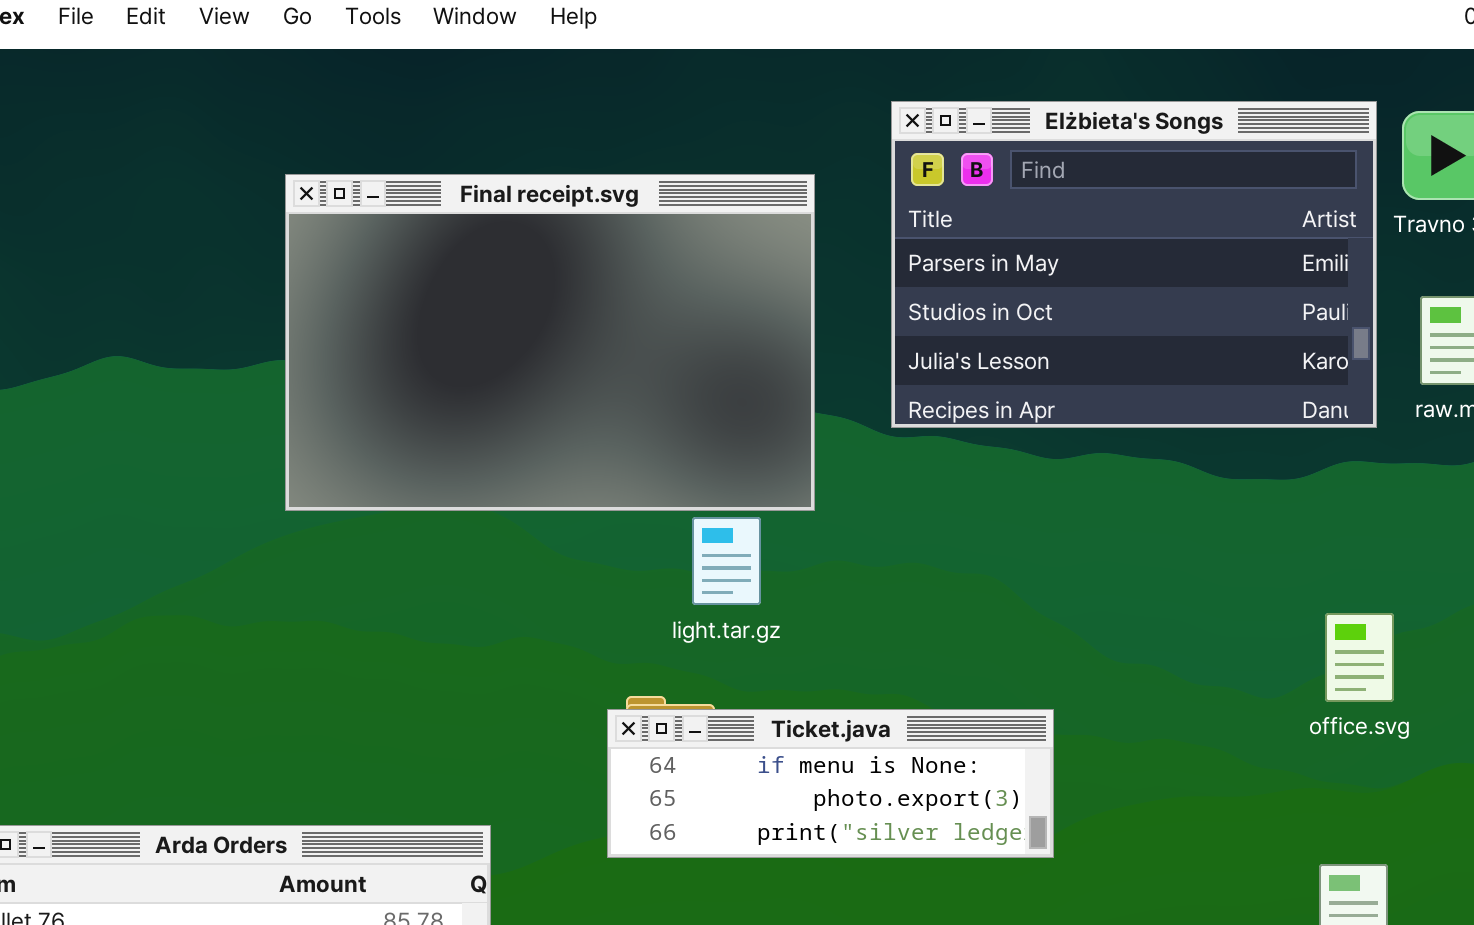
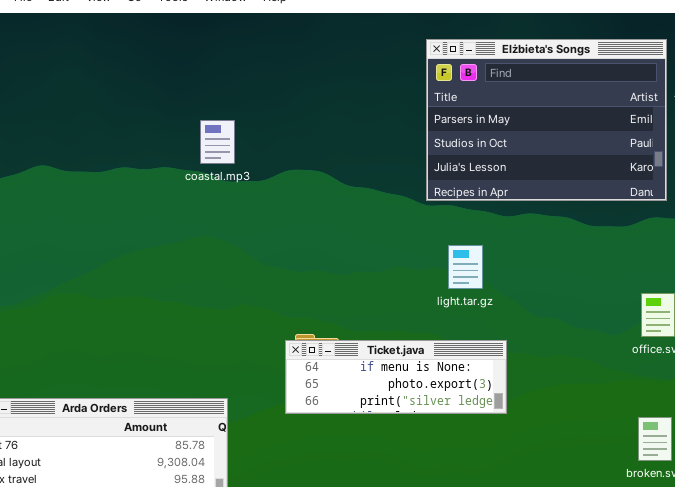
Final receipt.svg: [285,174,815,511] -> none, closed
light.tar.gz: [692,517,761,605] -> [448,245,483,289], moved

